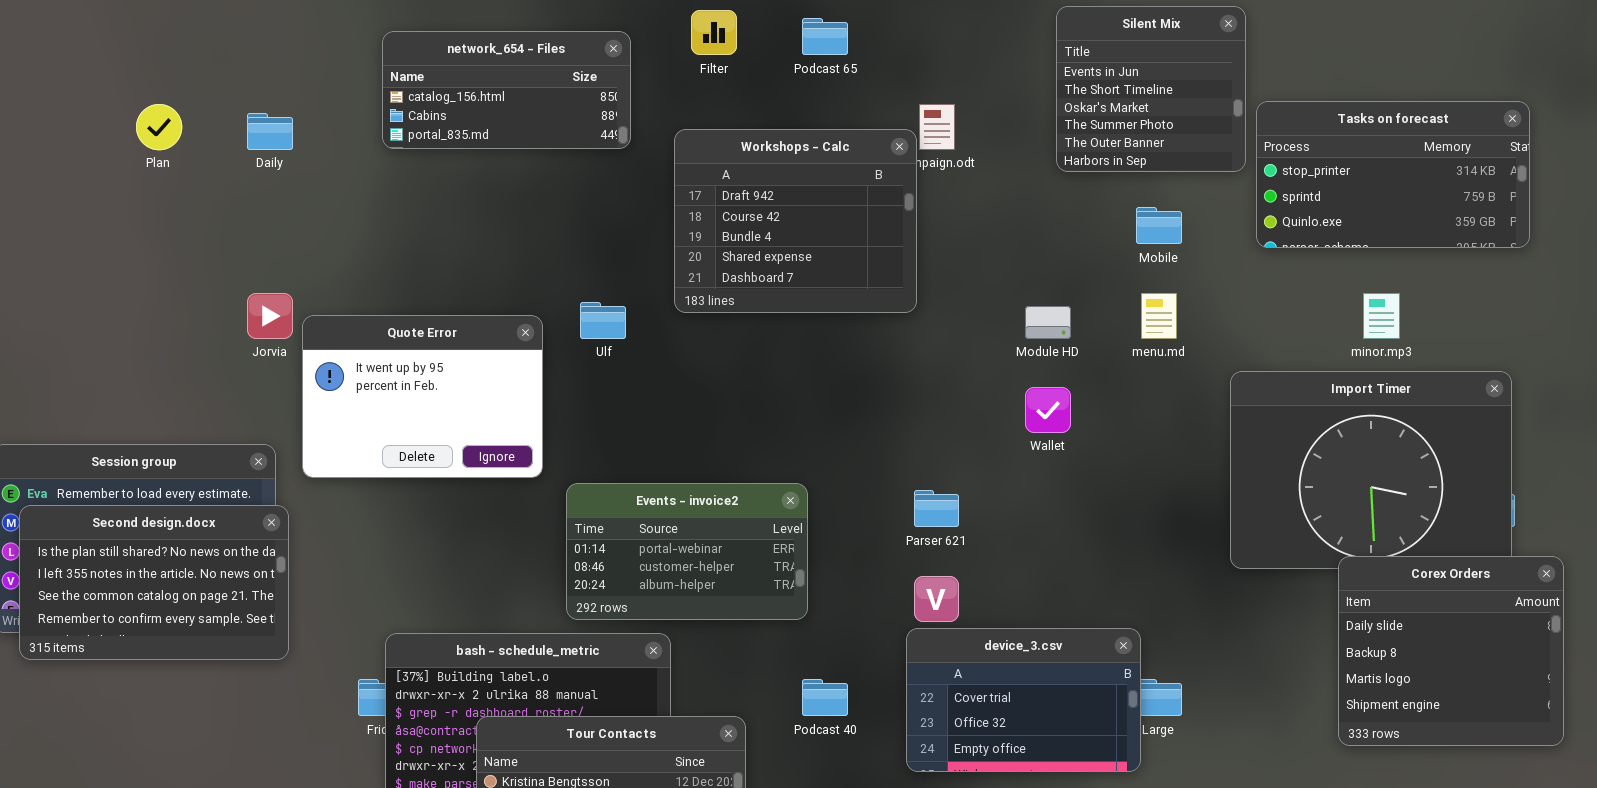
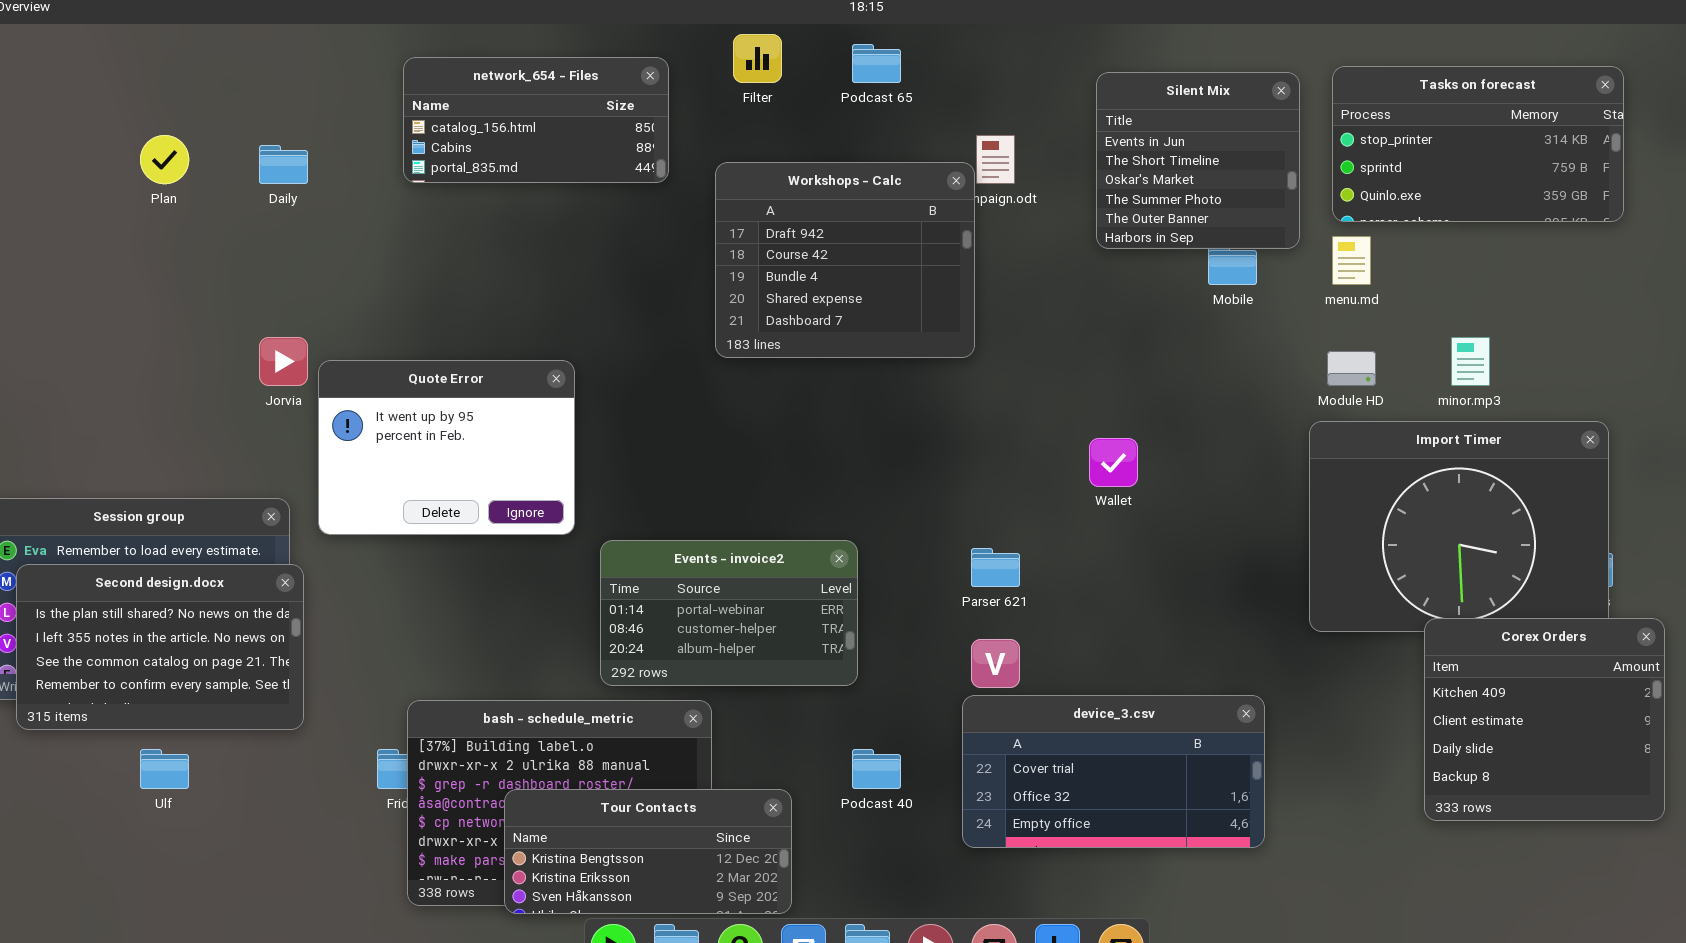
Silent Mix: [1056,6,1246,172] -> [1096,72,1300,249], moved
Tasks on forecast: [1256,101,1530,248] -> [1332,66,1624,222], moved
menu.md: [1141,293,1177,339] -> [1332,236,1371,285], moved
Ulf: [580,302,626,339] -> [140,749,189,789], moved
Module HD: [1025,306,1071,339] -> [1327,351,1376,386], moved
Corex Orders: [1338,556,1564,746] -> [1424,618,1665,821], scrolled up 2 rows
device_3.csv: [906,628,1141,772] -> [962,695,1265,848], resized

